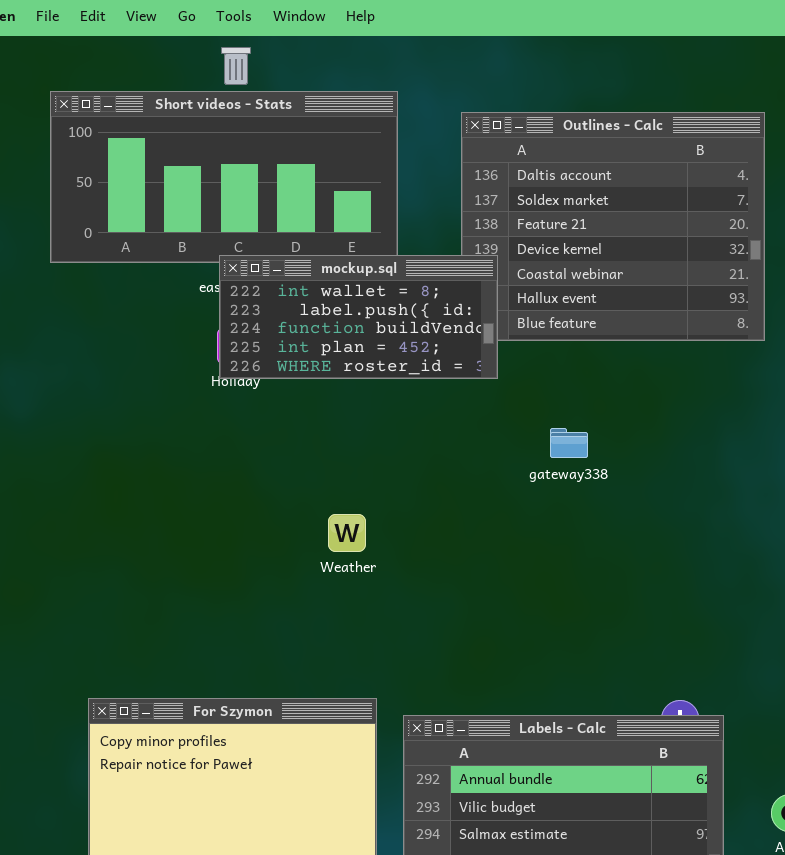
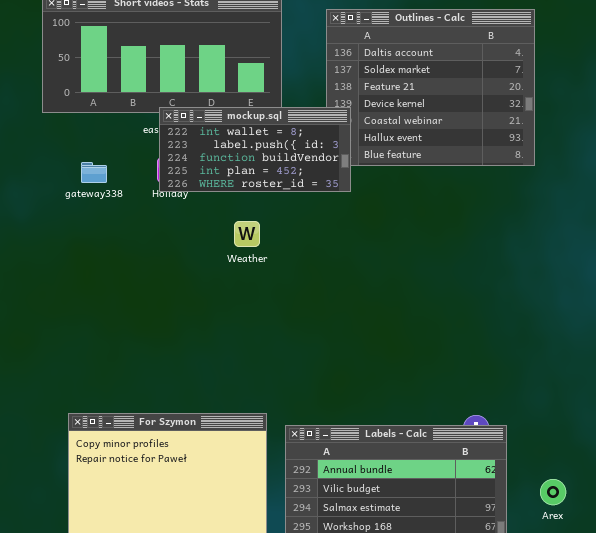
gateway338: [550,428,588,458] -> [81,162,107,183], moved
Weather: [328,514,366,552] -> [234,221,260,247], moved

